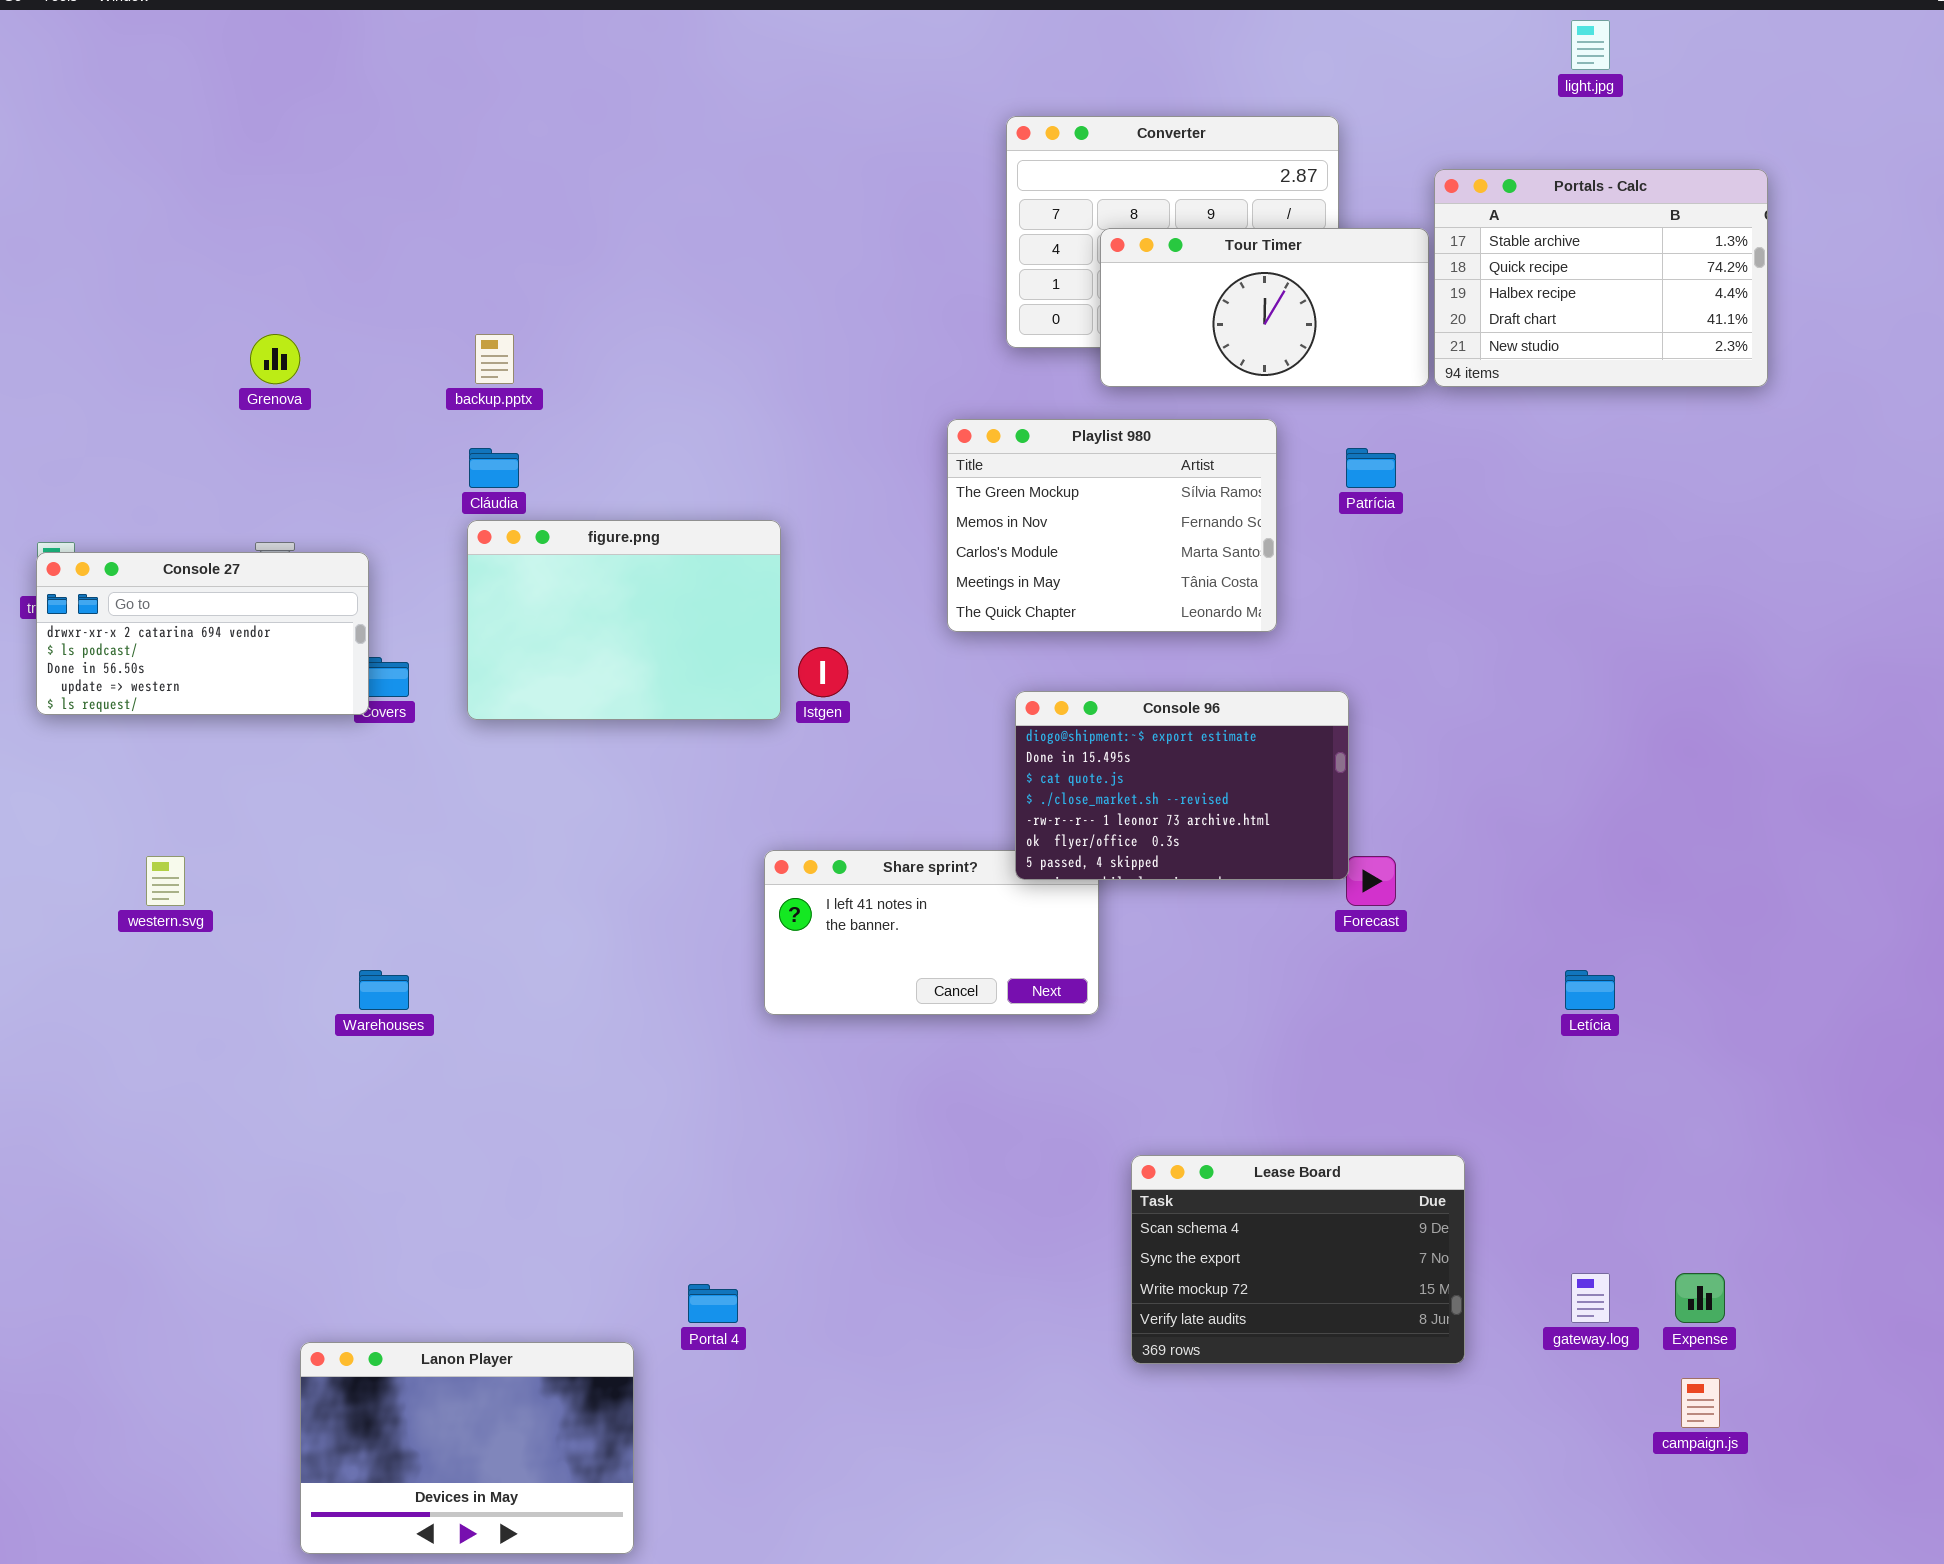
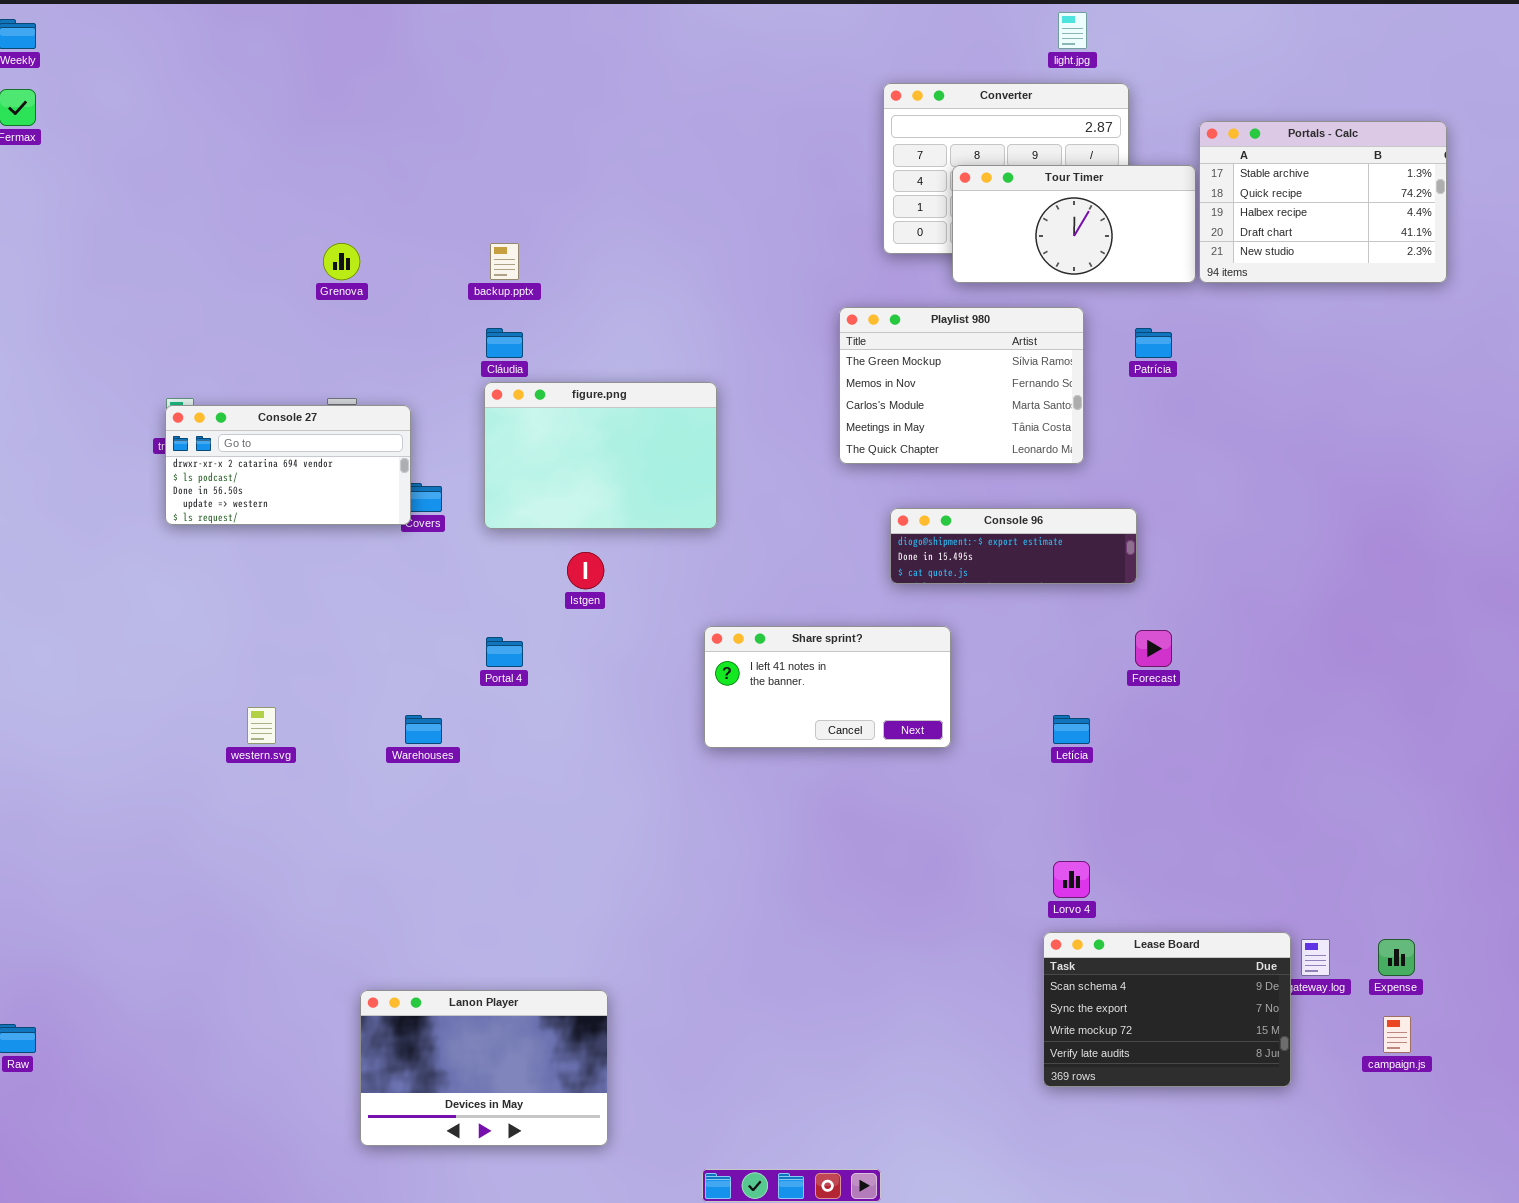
light.jpg: [1571,20,1610,70] -> [1058,12,1087,49], moved
Istgen: [798,647,848,697] -> [567,552,604,589], moved
Console 96: [1015,691,1349,880] -> [890,508,1137,584], resized
western.svg: [146,856,185,906] -> [247,707,276,744], moved
Letícia: [1565,970,1615,1010] -> [1053,715,1090,744], moved
Lease Board: [1131,1155,1465,1364] -> [1043,932,1291,1087], moved
Portal 4: [688,1284,738,1323] -> [486,637,523,667], moved

